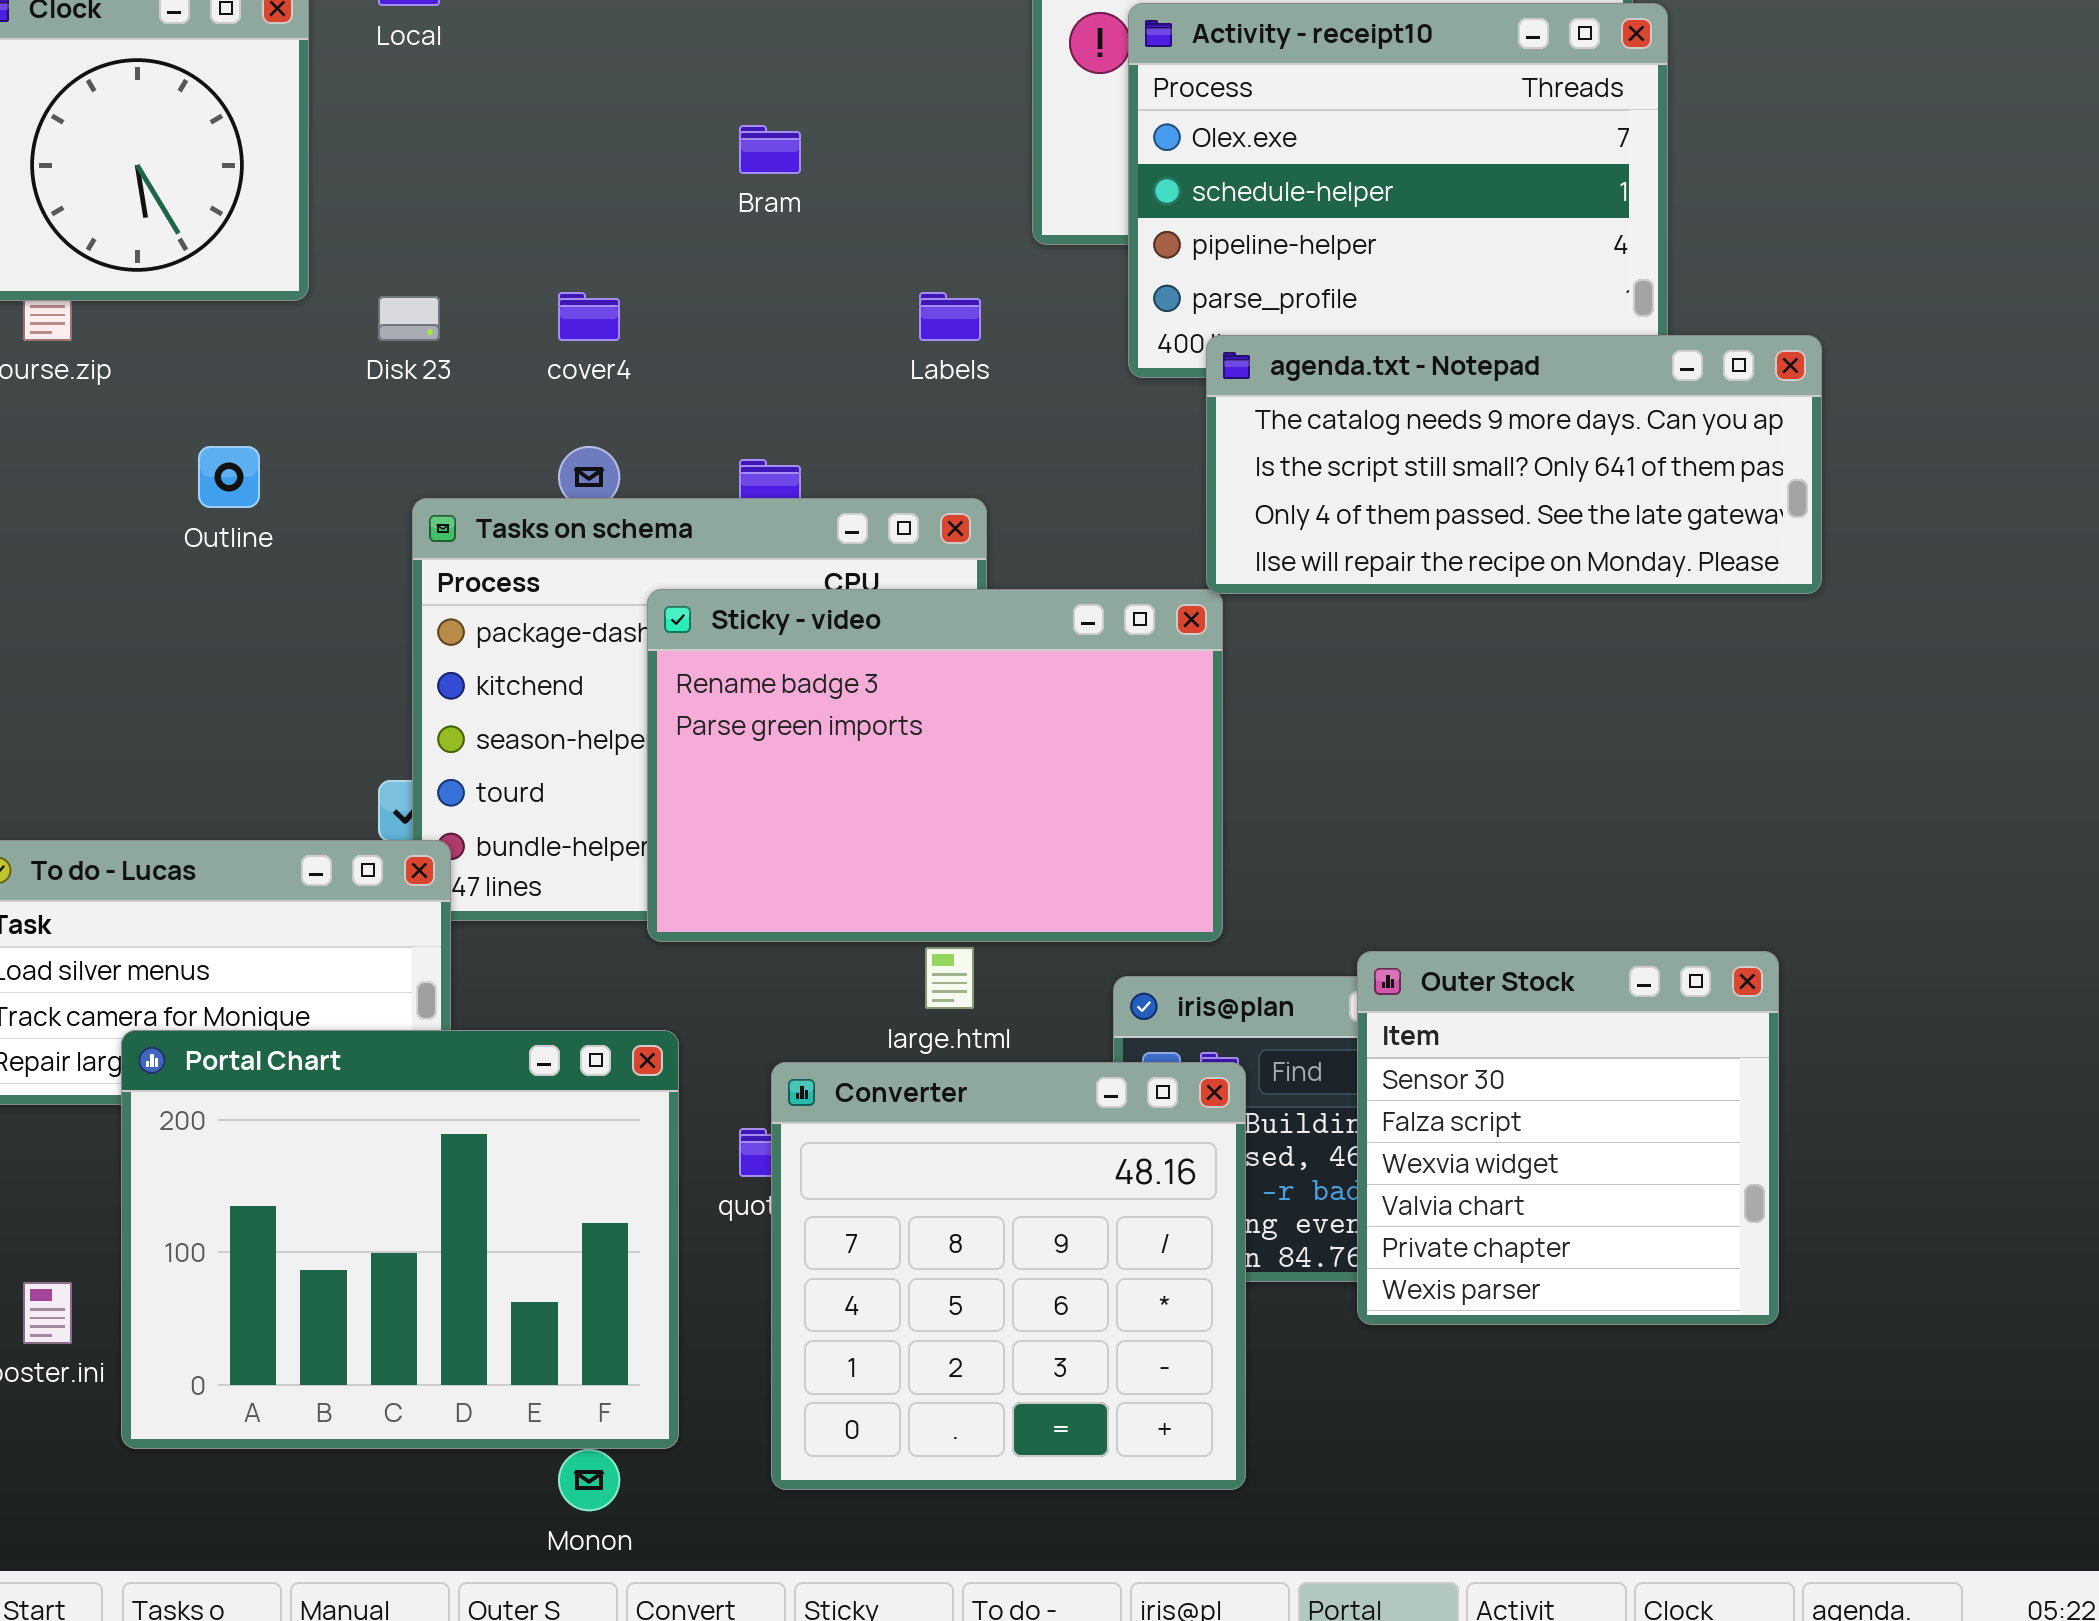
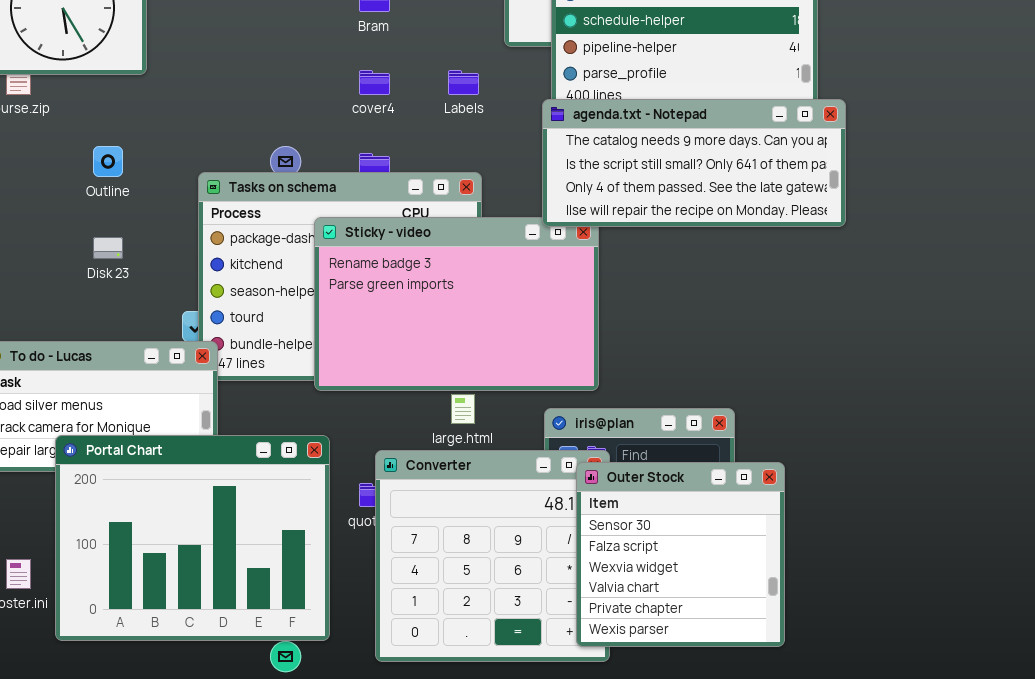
cover4: [558,292,620,341] -> [359,70,390,95], moved
Disk 23: [378,296,440,341] -> [93,237,123,259], moved
agenda.txt - Notepad: [1206,335,1822,594] -> [542,99,846,227], moved
Outer Stock: [1357,951,1779,1325] -> [576,462,785,647], moved

